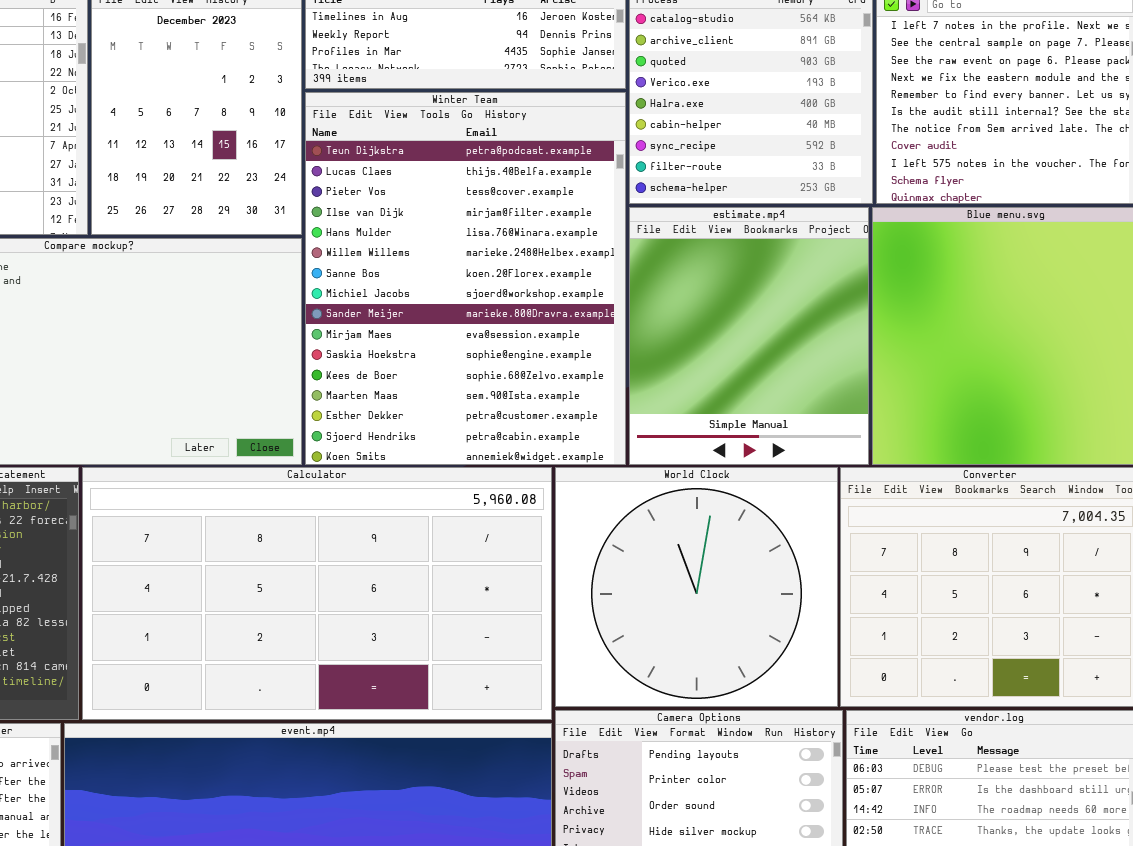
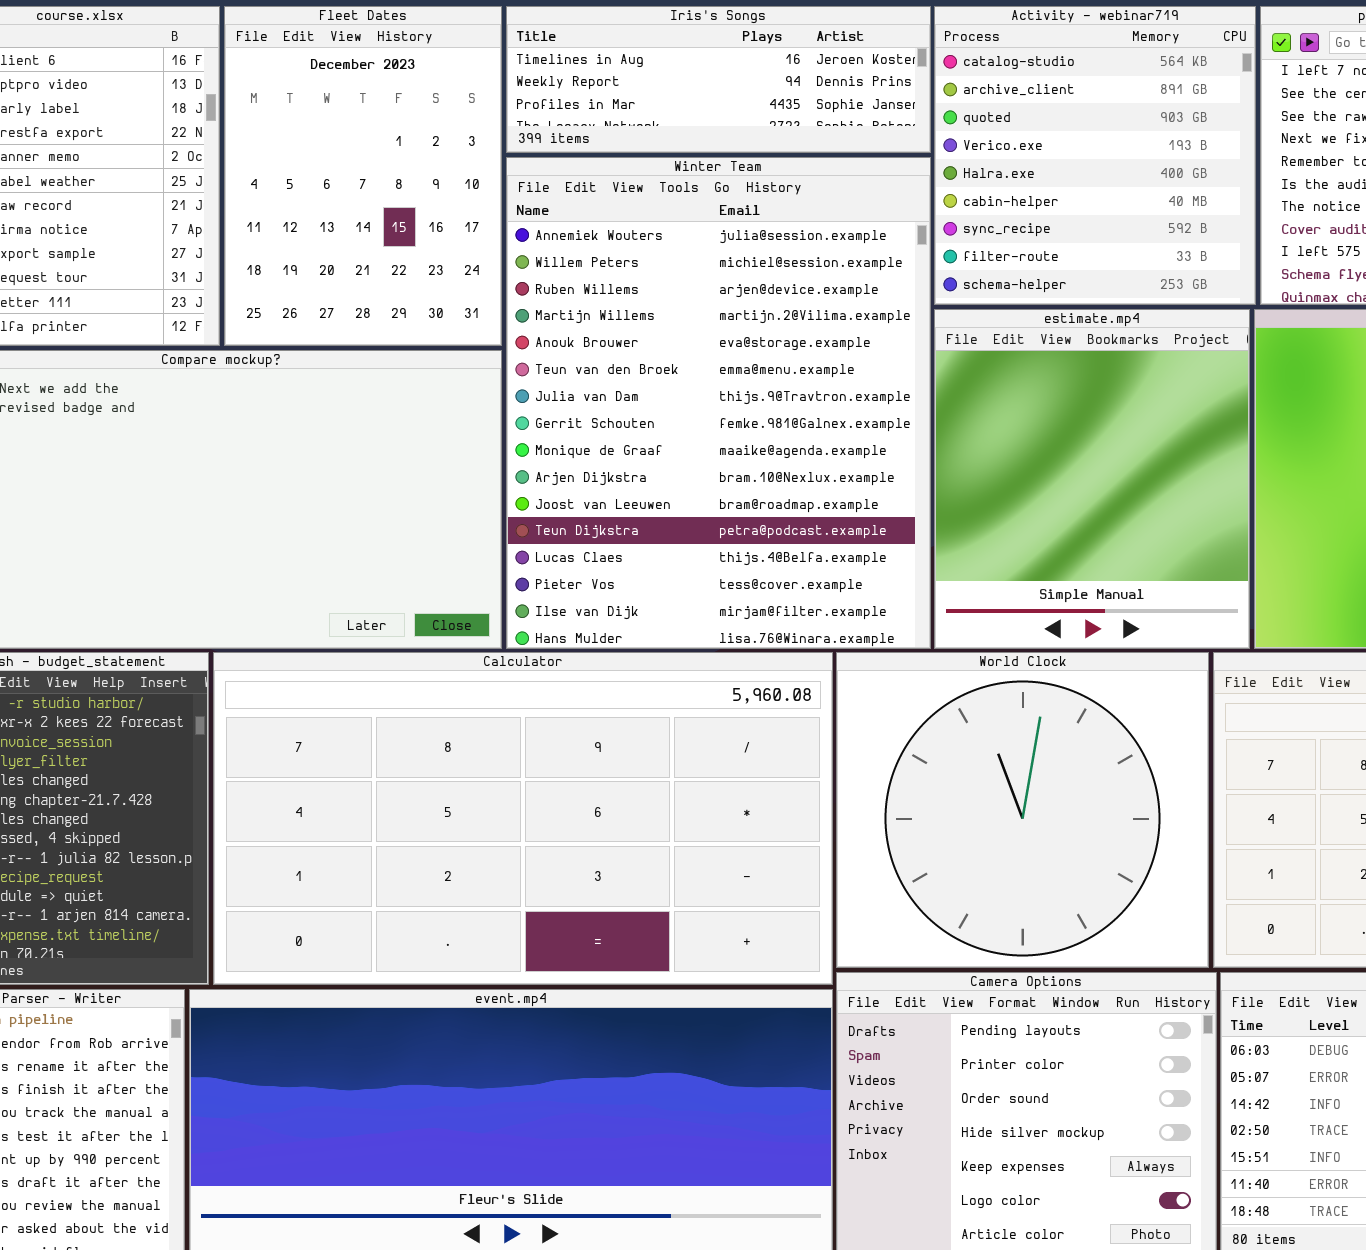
Winter Team: [305,92,626,465] -> [506,157,931,649], scrolled up 11 rows

